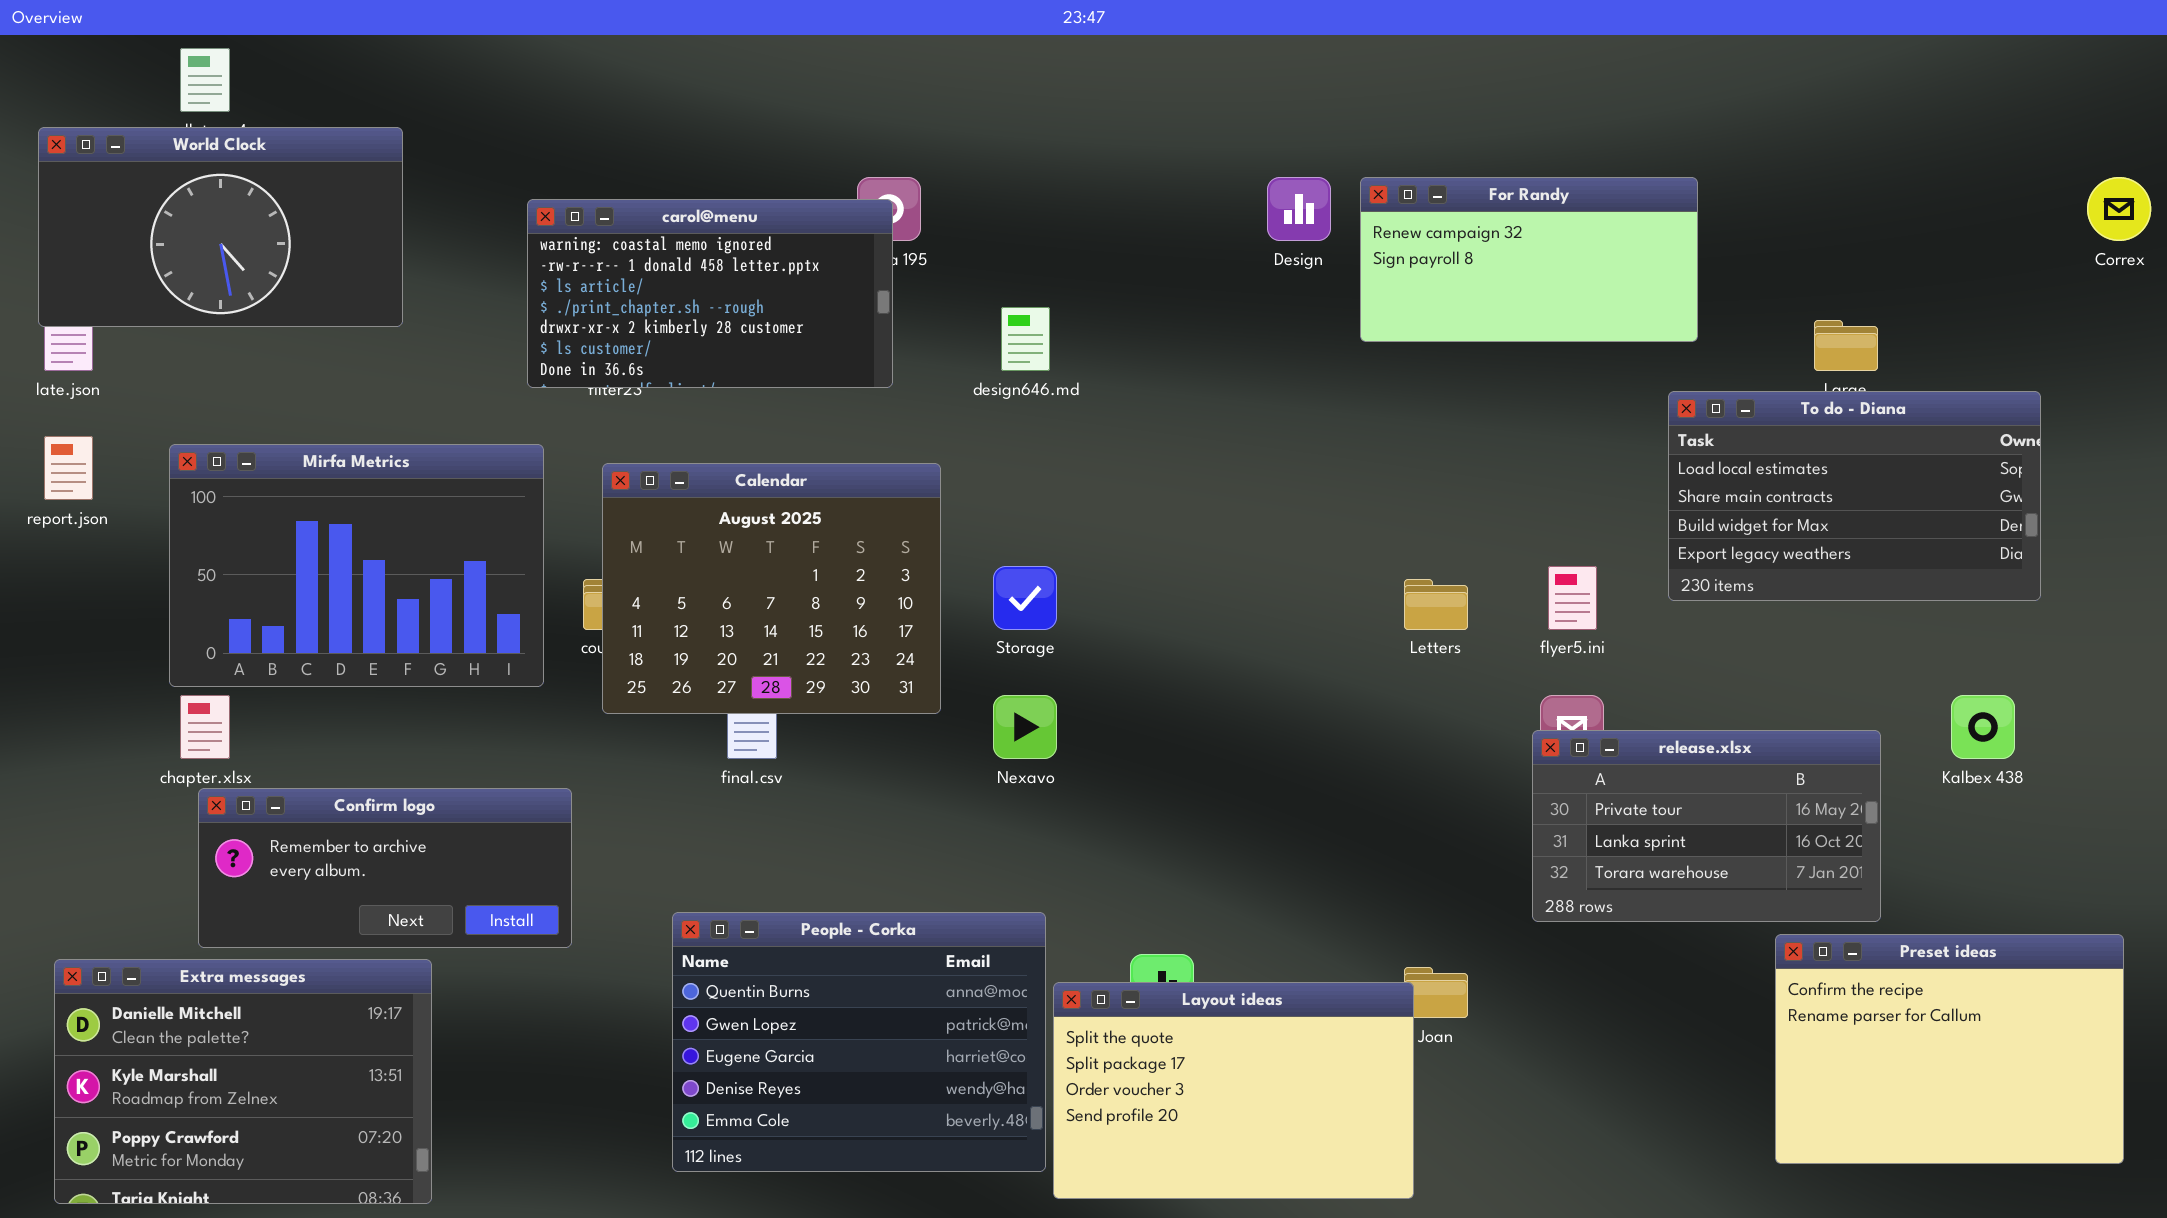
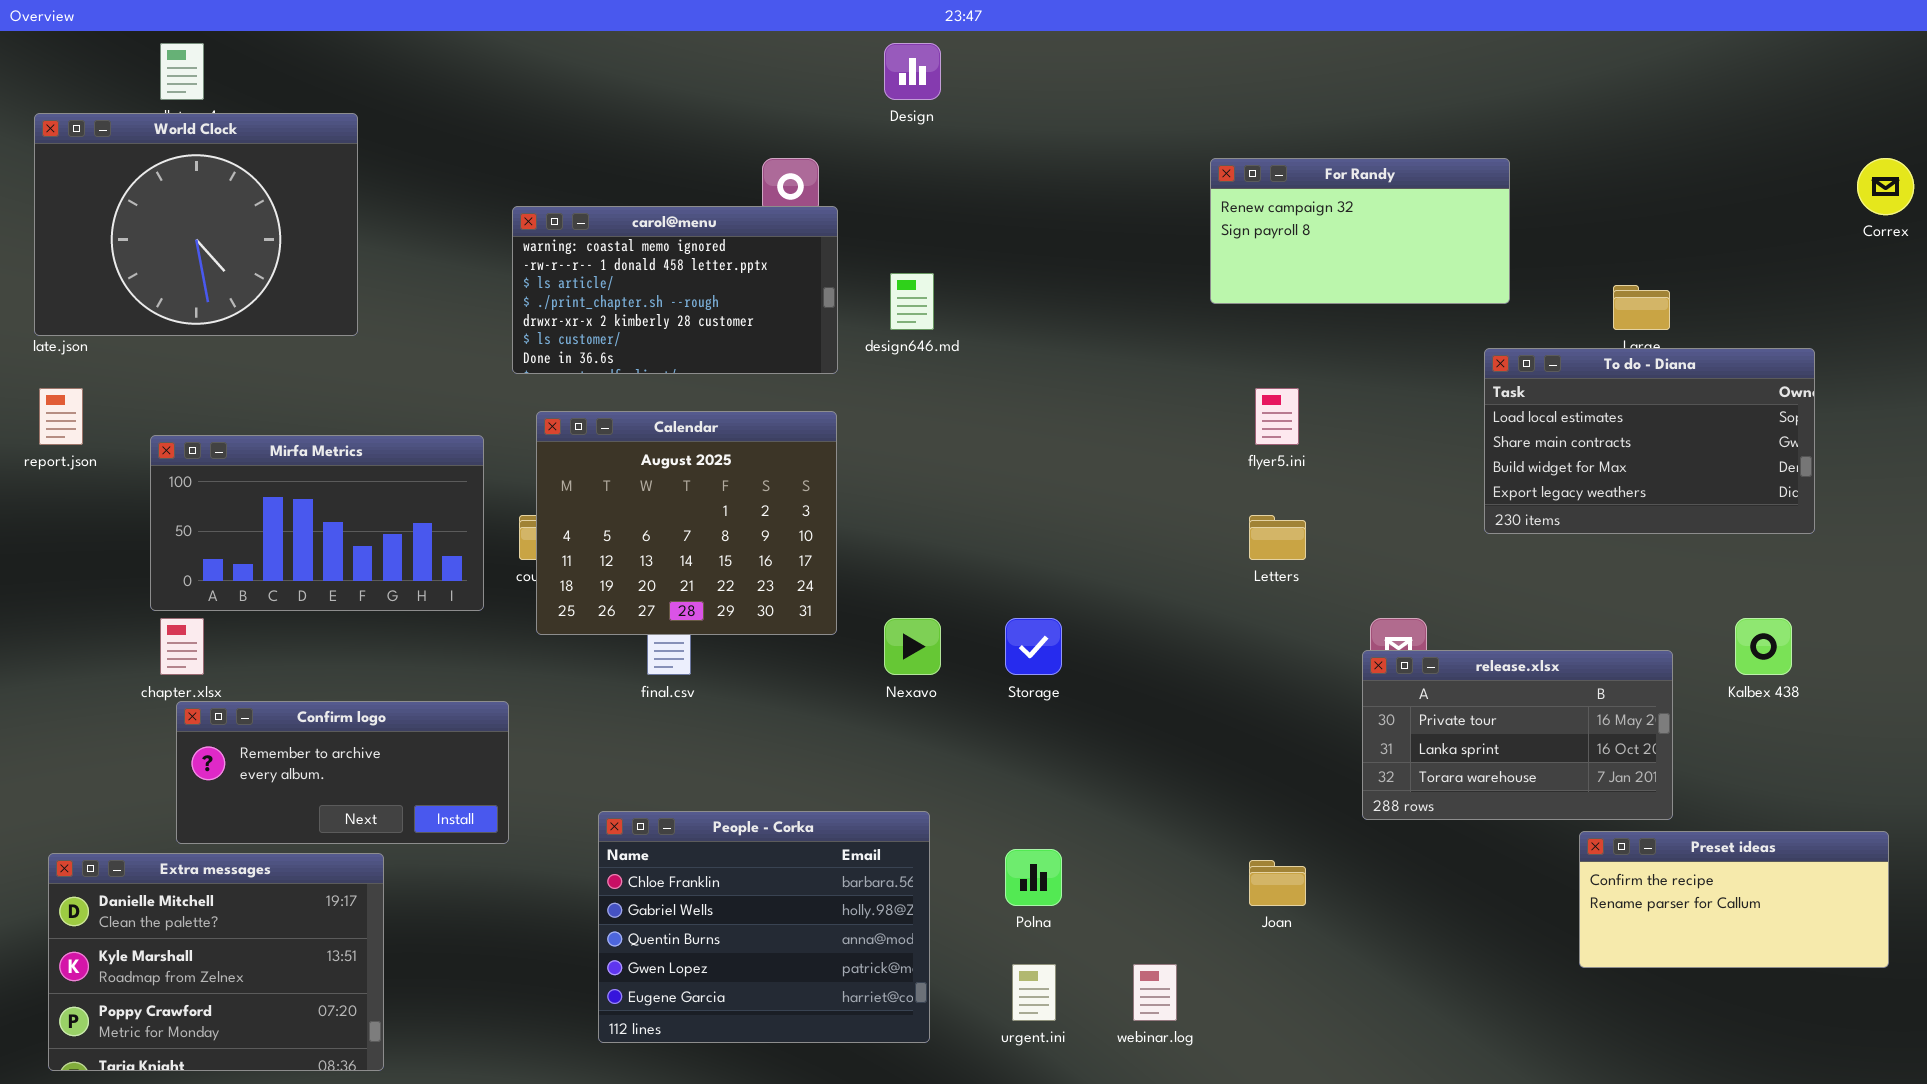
World Clock: [38,127,403,327] -> [34,113,358,336], resized
Design: [1267,177,1331,241] -> [884,43,941,100], moved
carol@menu: [527,199,893,388] -> [512,206,838,374], moved
Mirfa Metrics: [169,444,544,687] -> [150,435,484,611], resized
Storage: [993,566,1057,630] -> [1005,618,1062,675], moved
flyer5.ini: [1548,566,1597,630] -> [1255,388,1299,445], moved
People - Corka: [672,912,1046,1172] -> [598,811,930,1043], scrolled up 2 rows
Preset ideas: [1775,934,2124,1164] -> [1579,831,1889,968], resized
Layout ideas: [1053,982,1414,1199] -> none, closed

